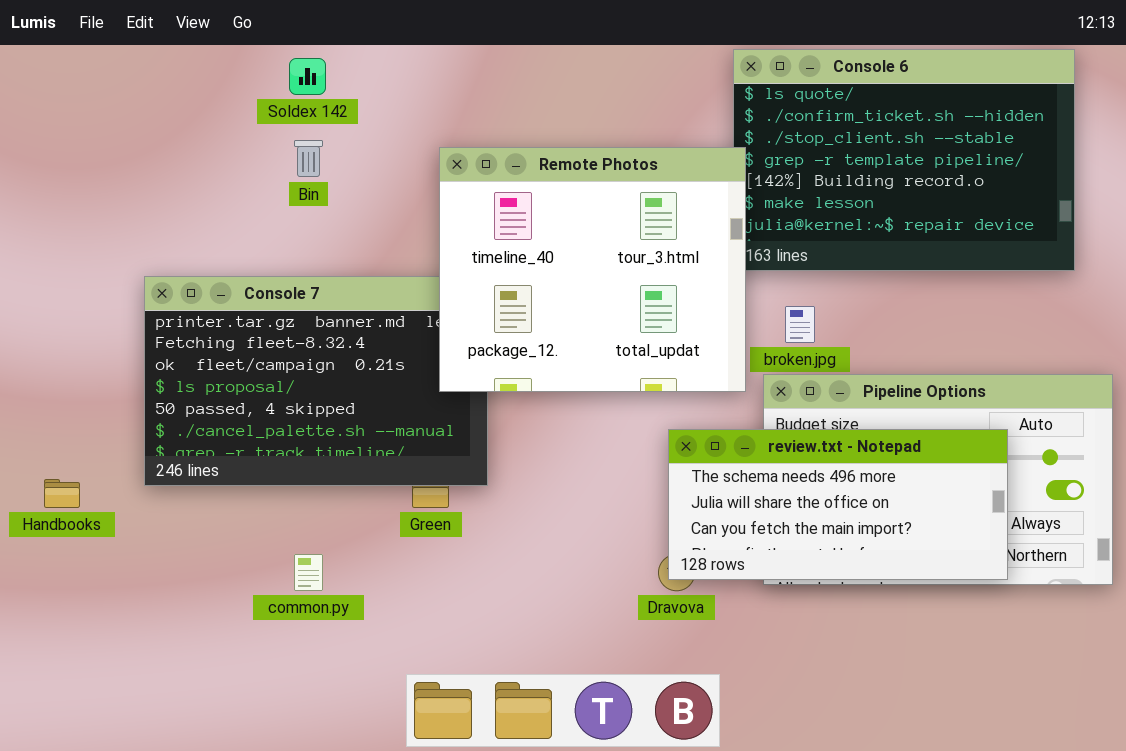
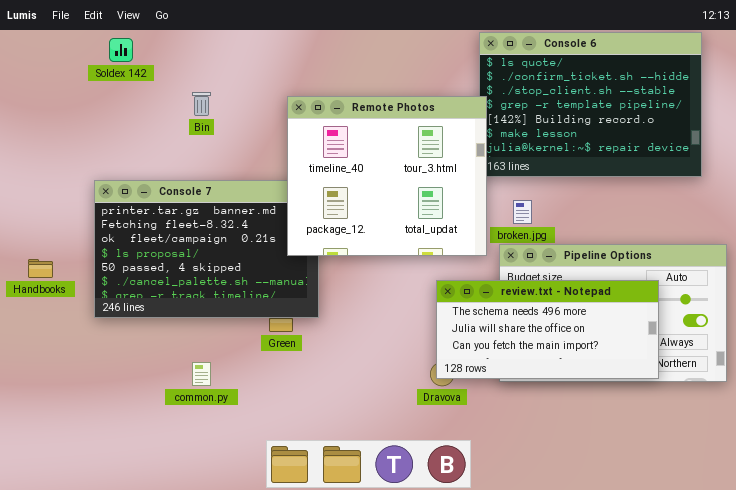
Soldex 142: [289,58,326,95] -> [109,38,133,62], moved
Handbooks: [44,479,80,508] -> [28,259,53,278], moved

